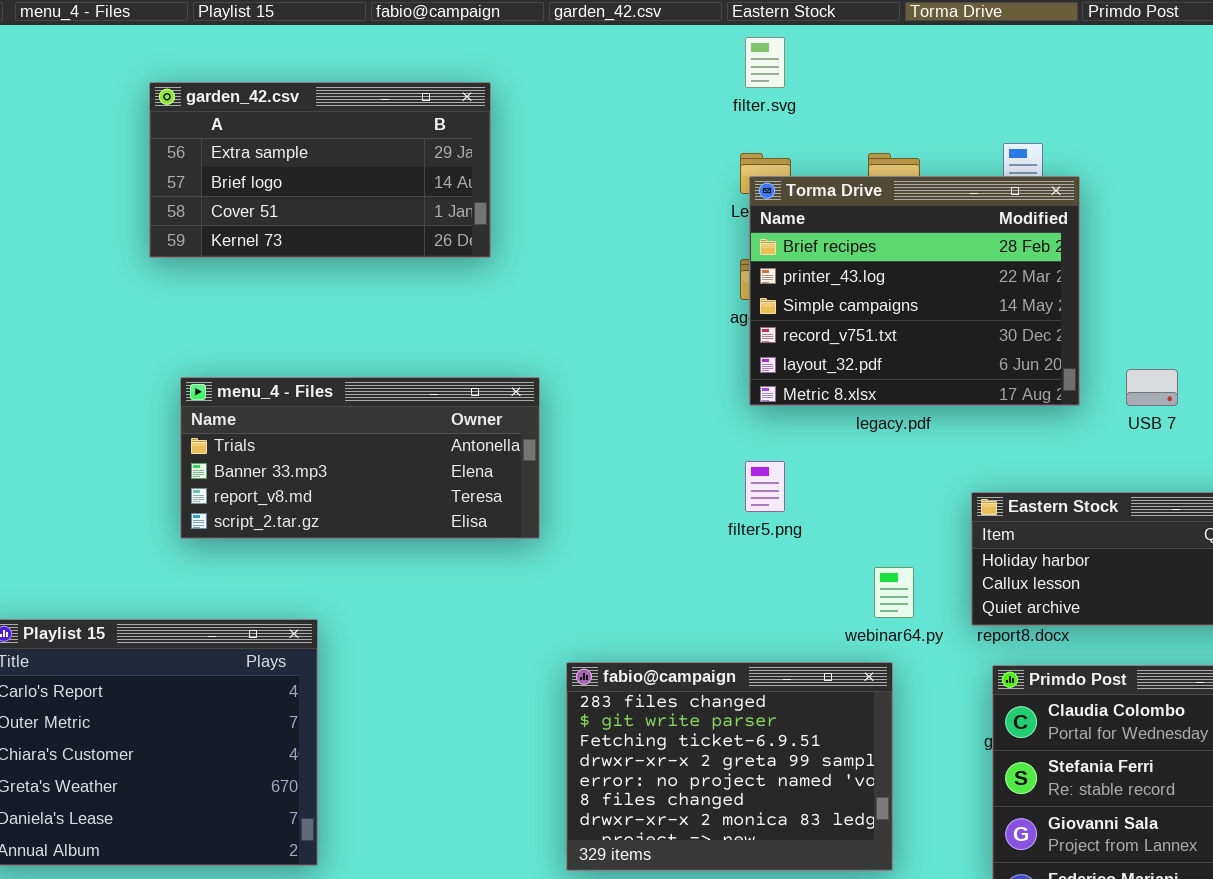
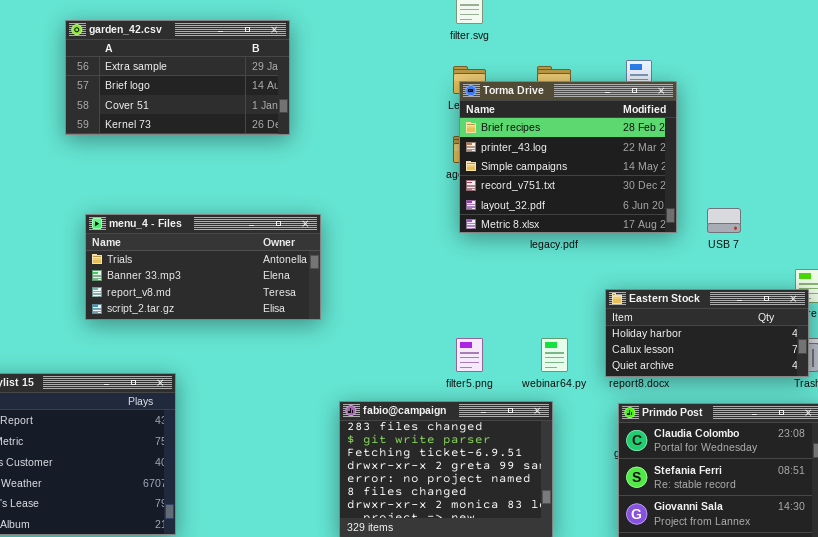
filter5.png: [745,461,785,512] -> [456,338,483,372], moved

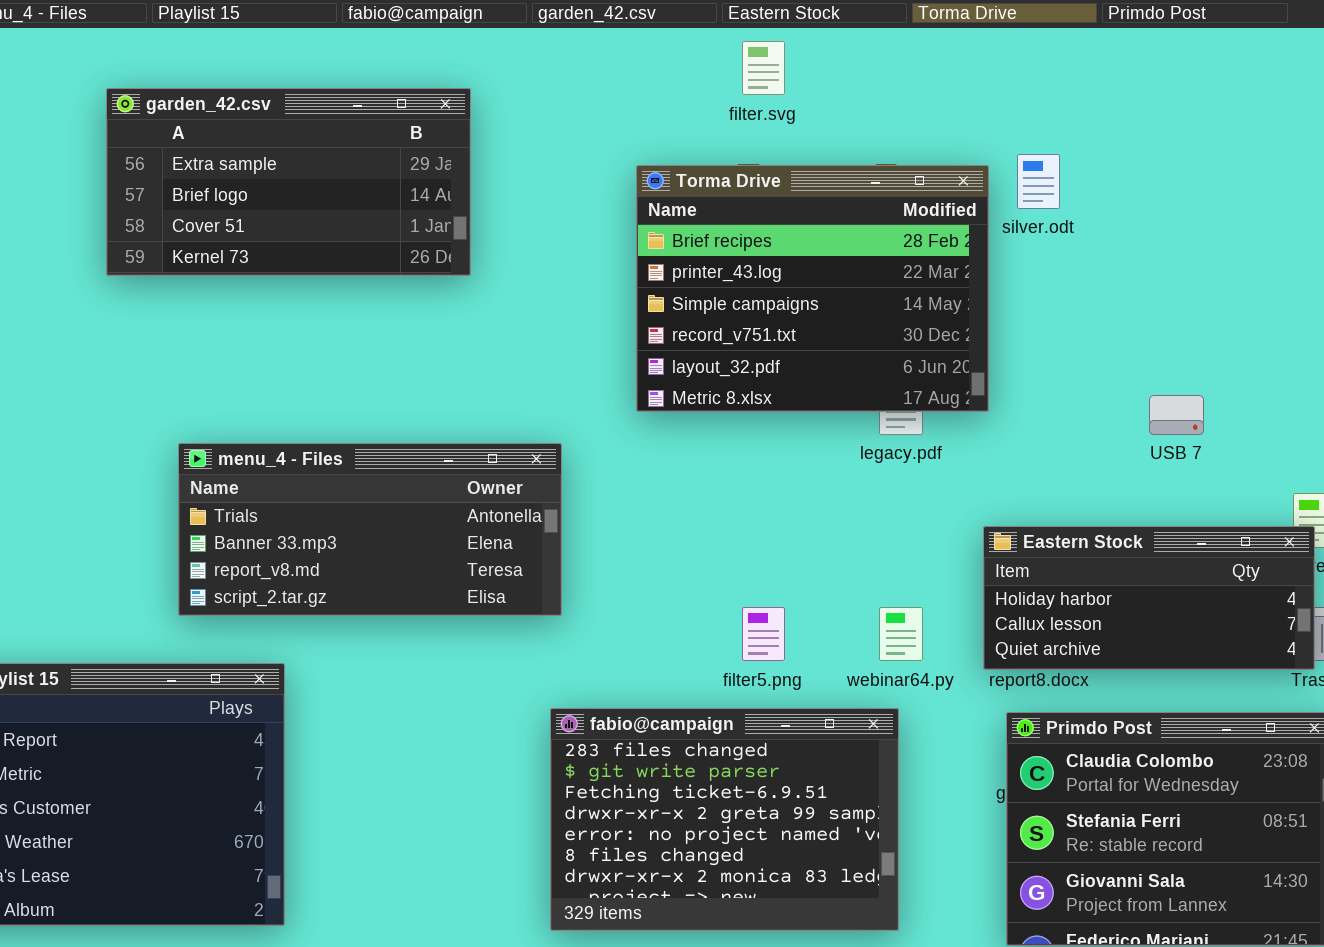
Torma Drive: [459,81,677,233] -> [636,165,989,412], moved
menu_4 - Files: [85,214,321,320] -> [178,443,562,616], moved

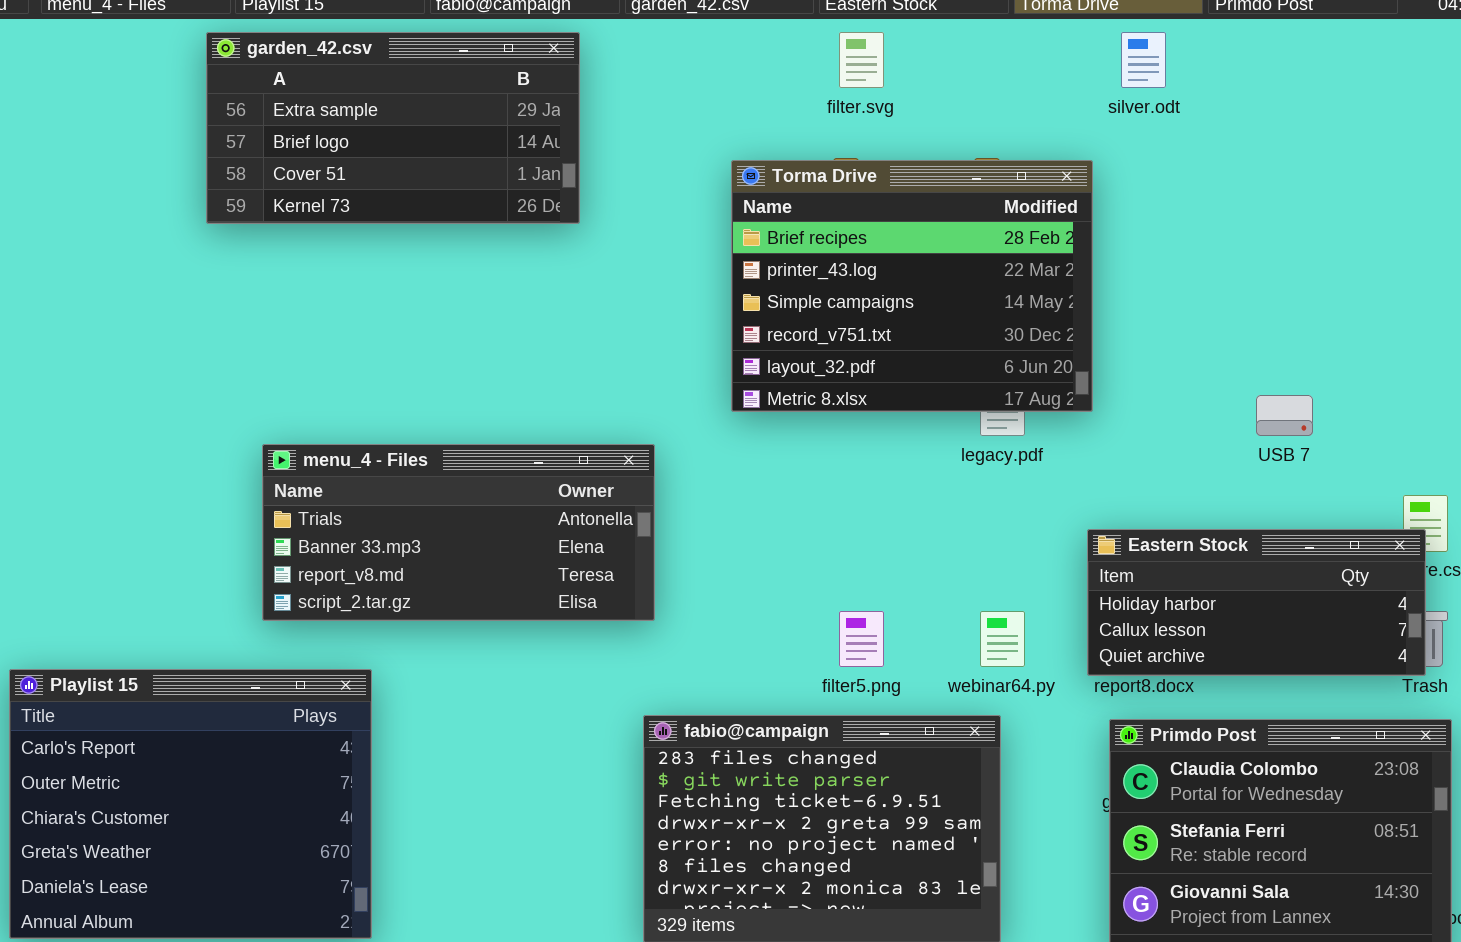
garden_42.csv: [106,88,471,276] -> [206,32,580,224], moved
silver.odt: [1017,154,1060,209] -> [1121,32,1166,88], moved

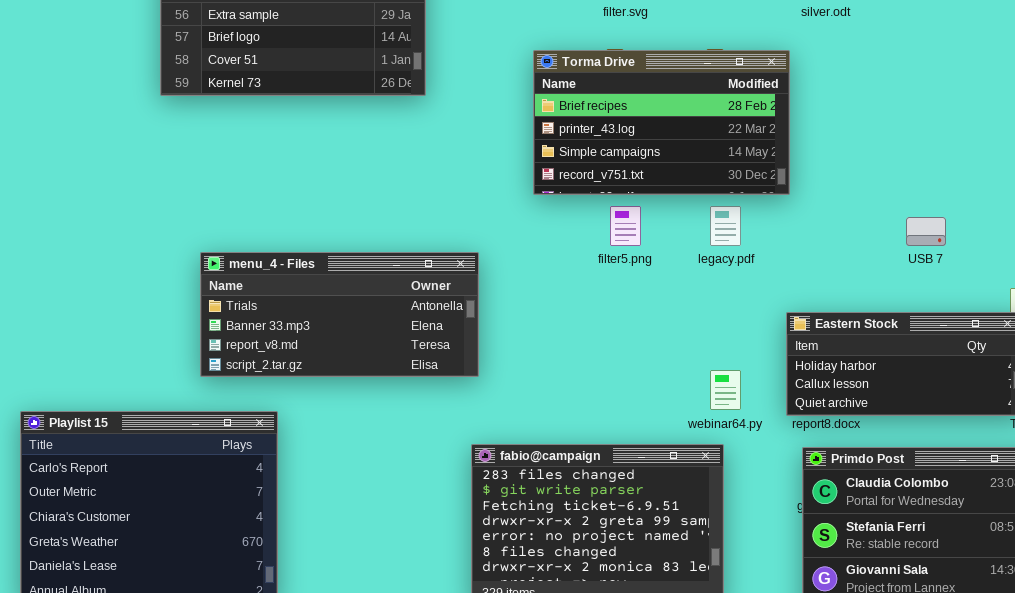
Torma Drive: [731,160,1093,412] -> [533,50,790,195], resized
filter5.png: [839,611,884,667] -> [610,206,641,246], moved

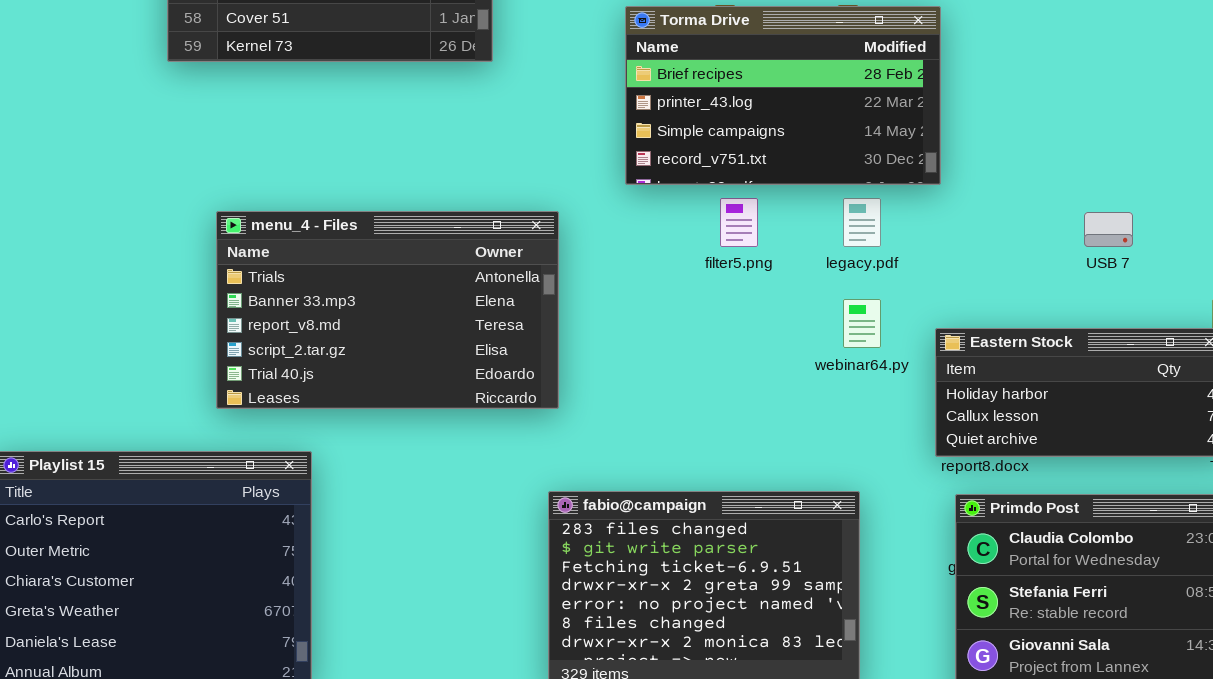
menu_4 - Files: [200,252,479,377] -> [216,211,559,409], resized
webinar64.py: [710,370,741,410] -> [843,299,881,348], moved

